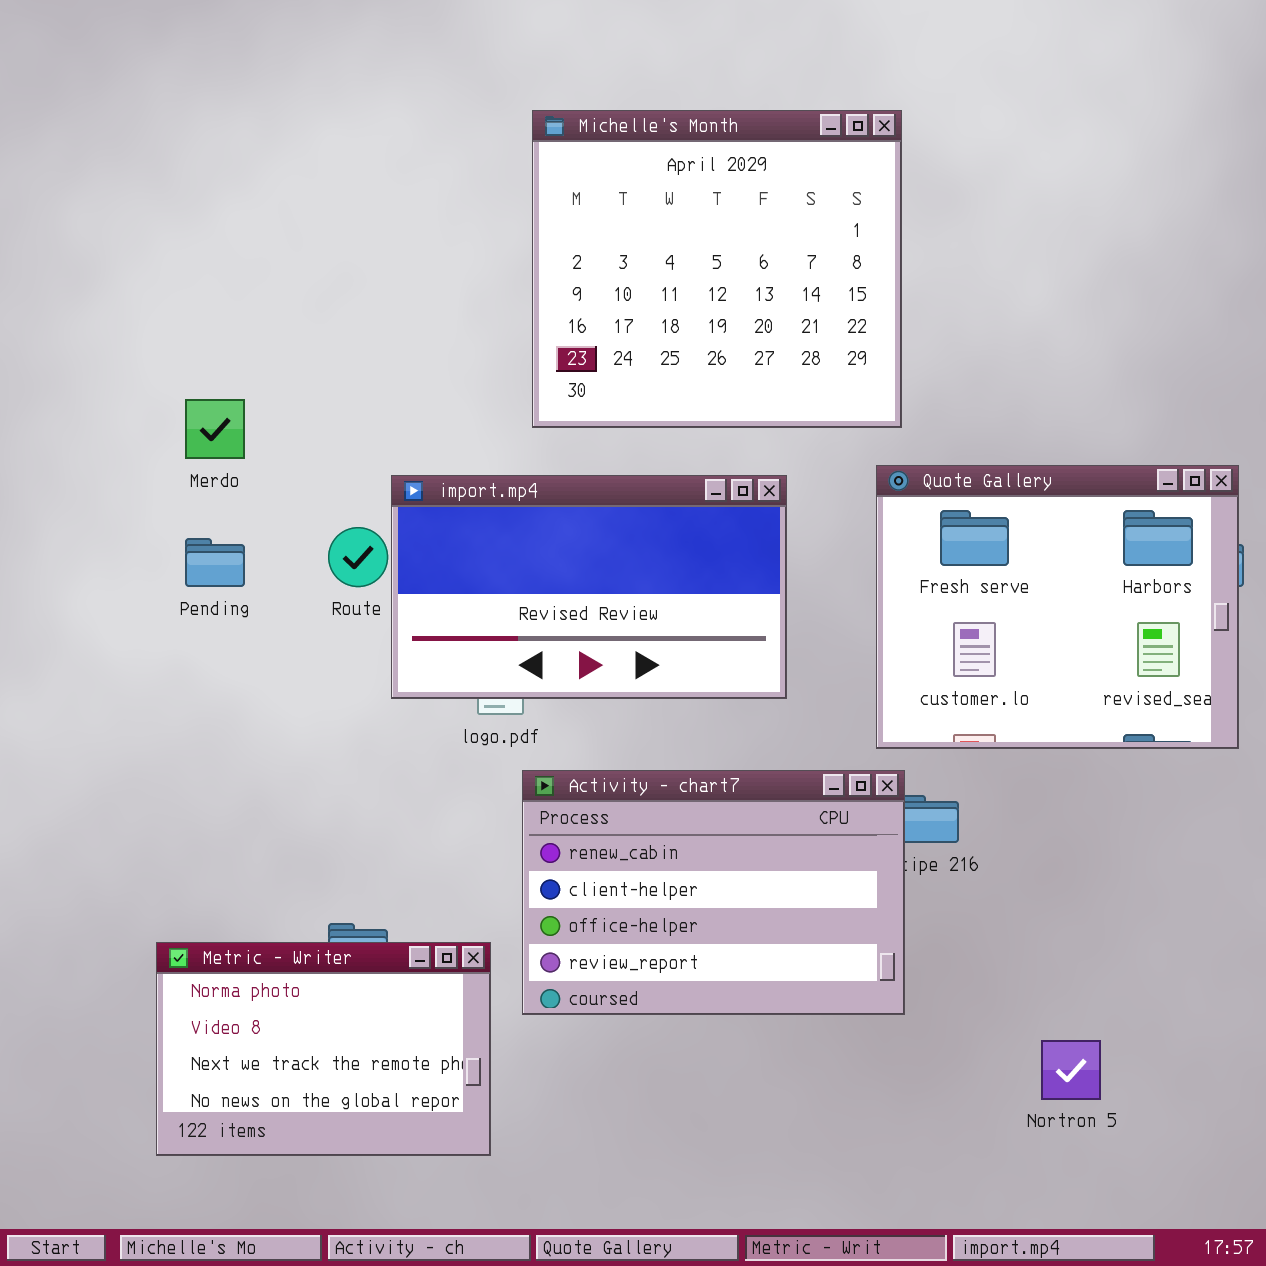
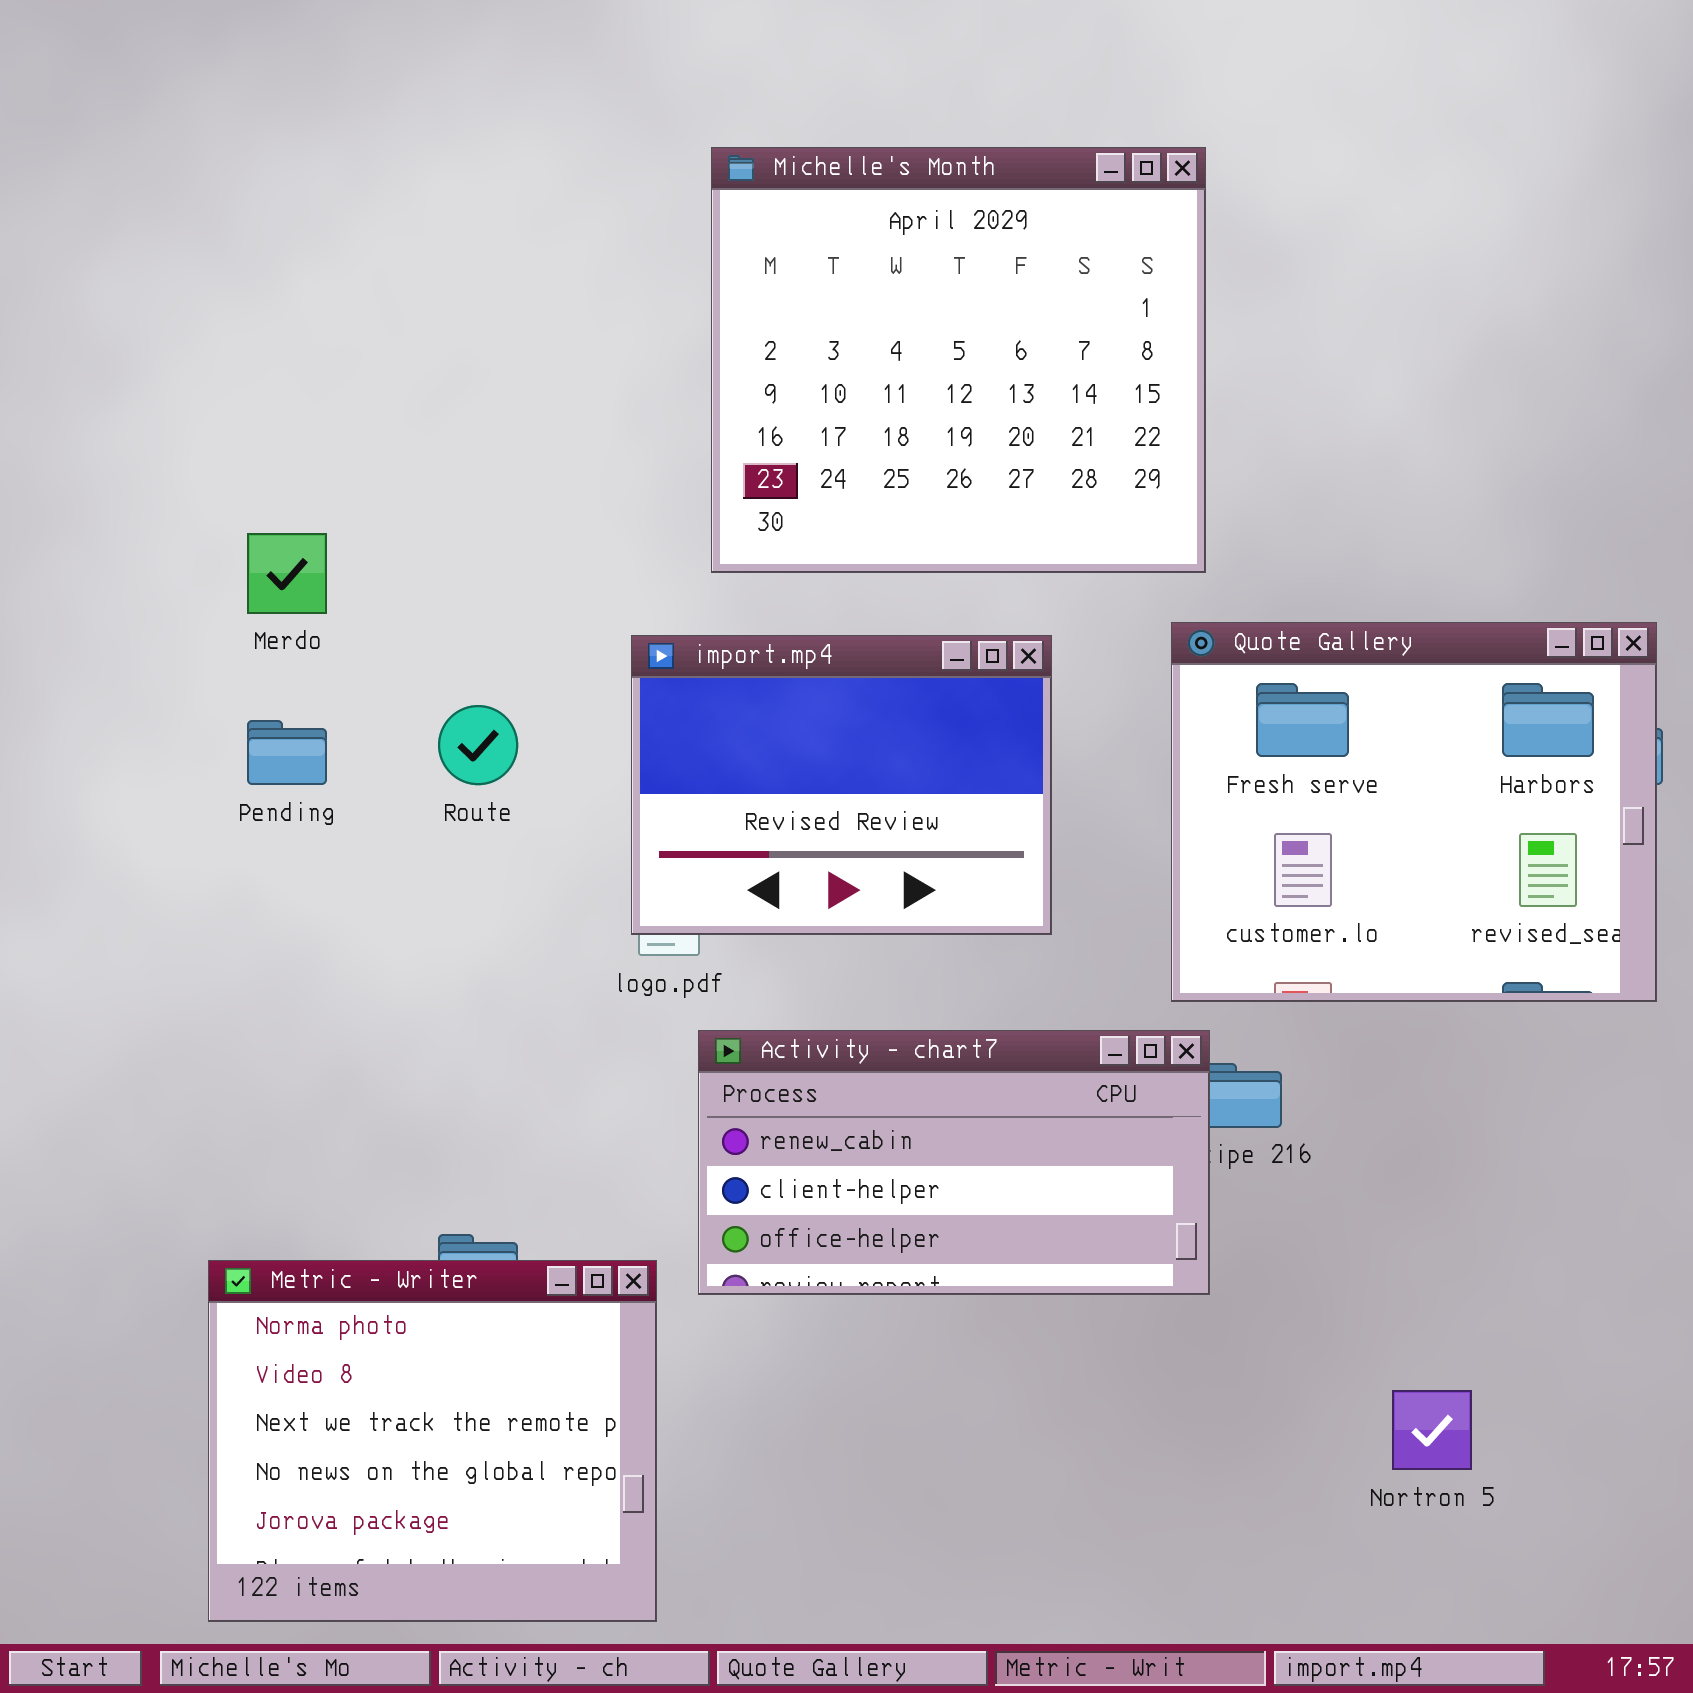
import.mp4: [391,475,787,699] -> [631,635,1052,935], resized
Activity - chart7: [522,770,905,1015] -> [698,1030,1210,1295], resized
Metric - Writer: [156,942,491,1156] -> [208,1260,657,1622], resized

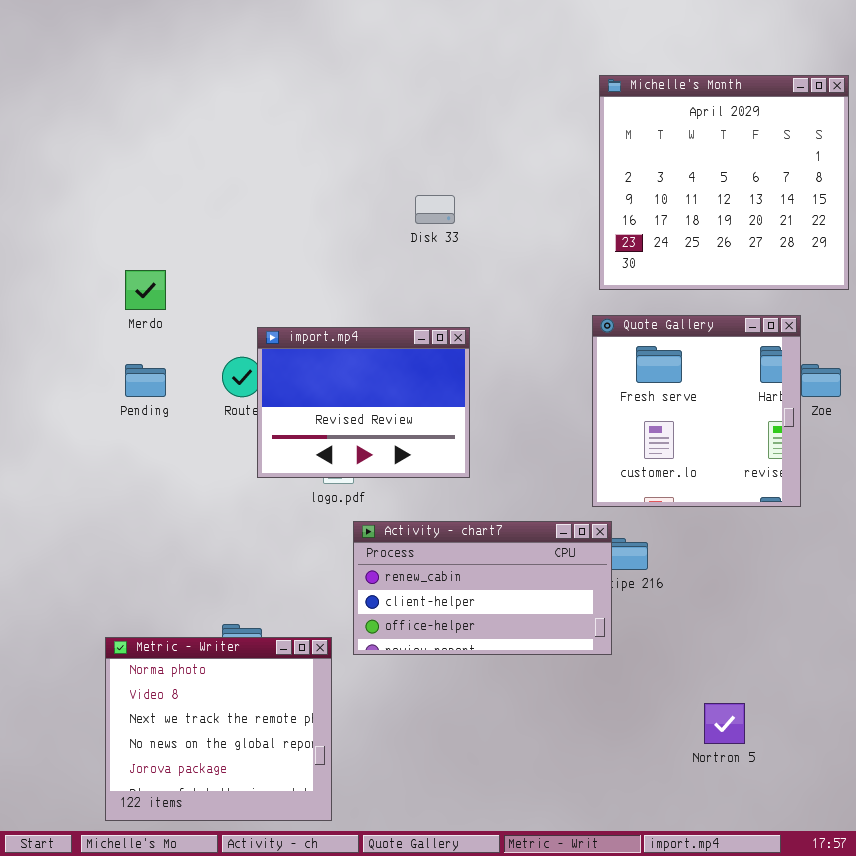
Michelle's Month: [711,147,1206,573] -> [599,75,849,290], moved
Quote Gallery: [1171,622,1657,1002] -> [592,315,801,507], resized
import.mp4: [631,635,1052,935] -> [257,327,470,478], moved

